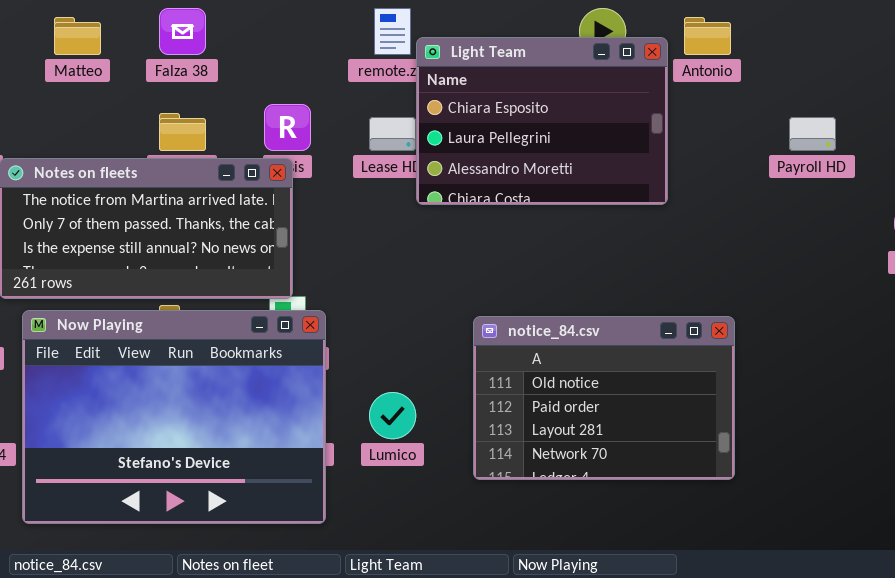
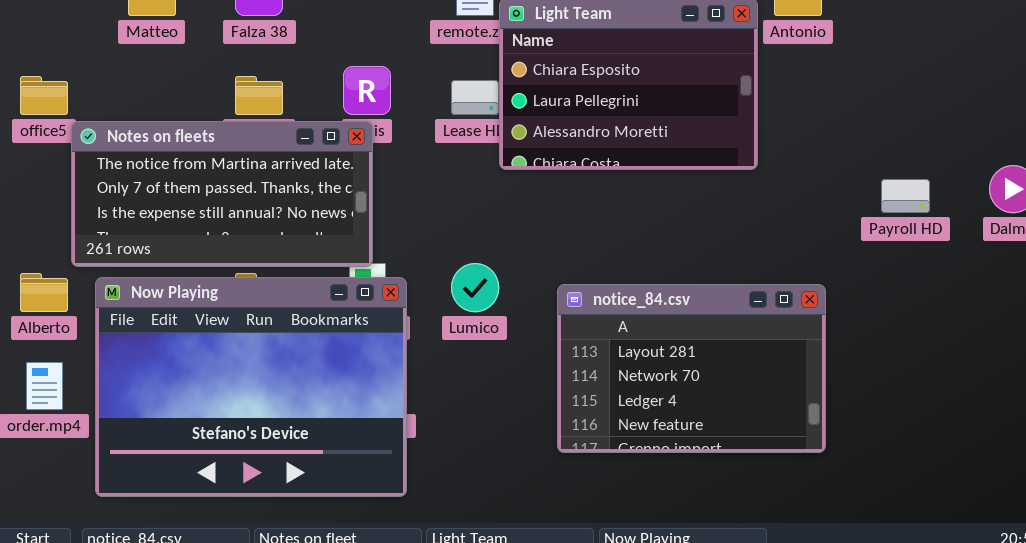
Payroll HD: [789,117,836,151] -> [881,179,930,213], moved
notice_84.csv: [473,316,735,480] -> [557,284,826,453], scrolled down 2 rows
Lumico: [369,392,416,439] -> [451,263,499,312], moved

